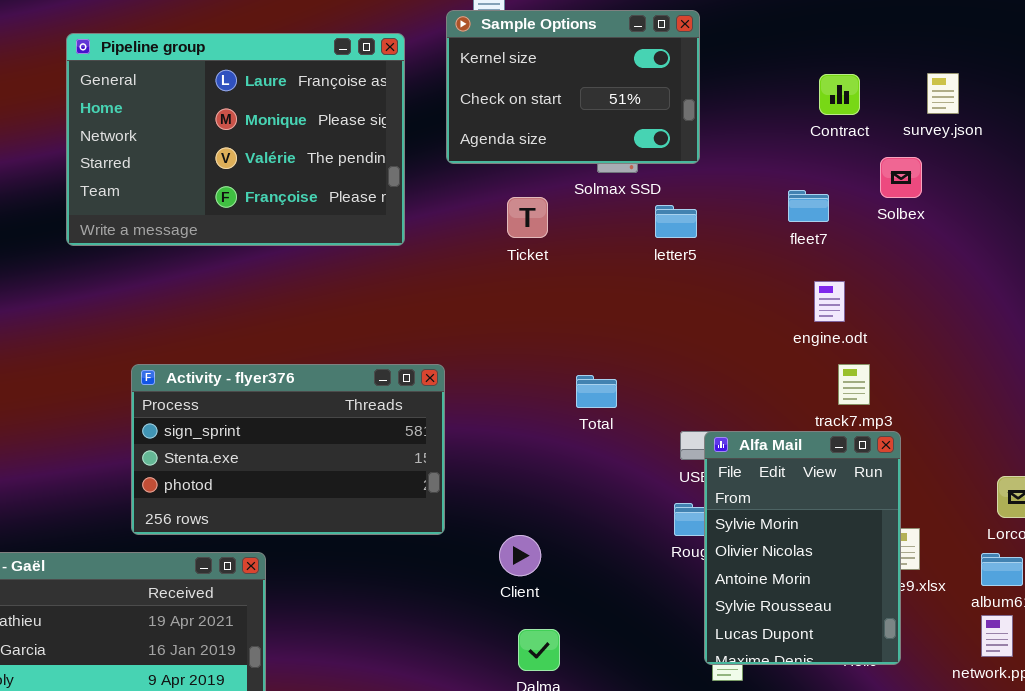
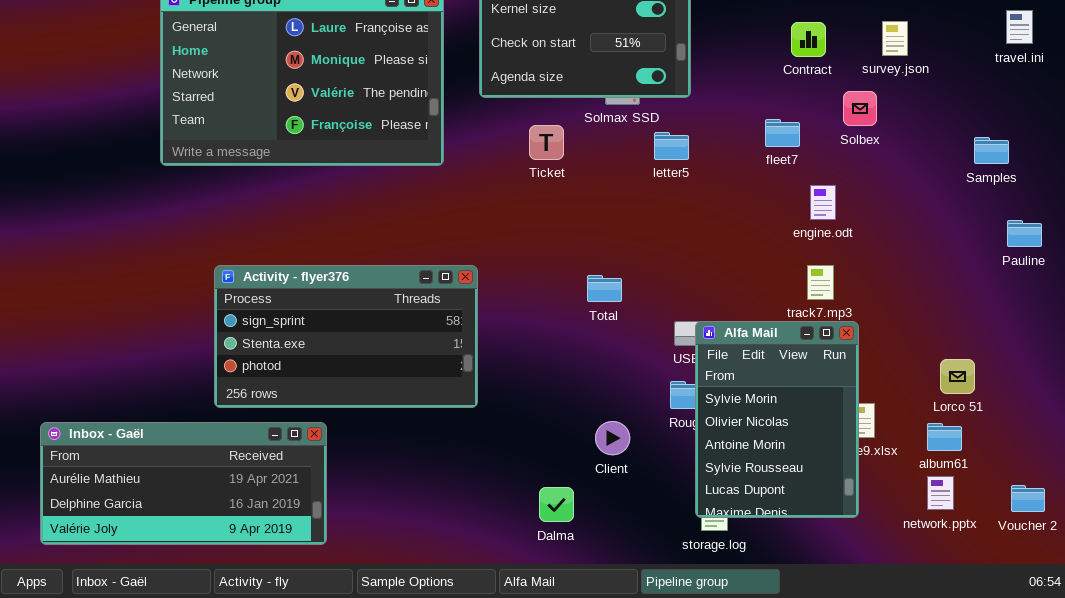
engine.odt: [814,281,845,322] -> [810,185,836,220], moved
Client: [499,535,541,576] -> [595,421,630,455], moved

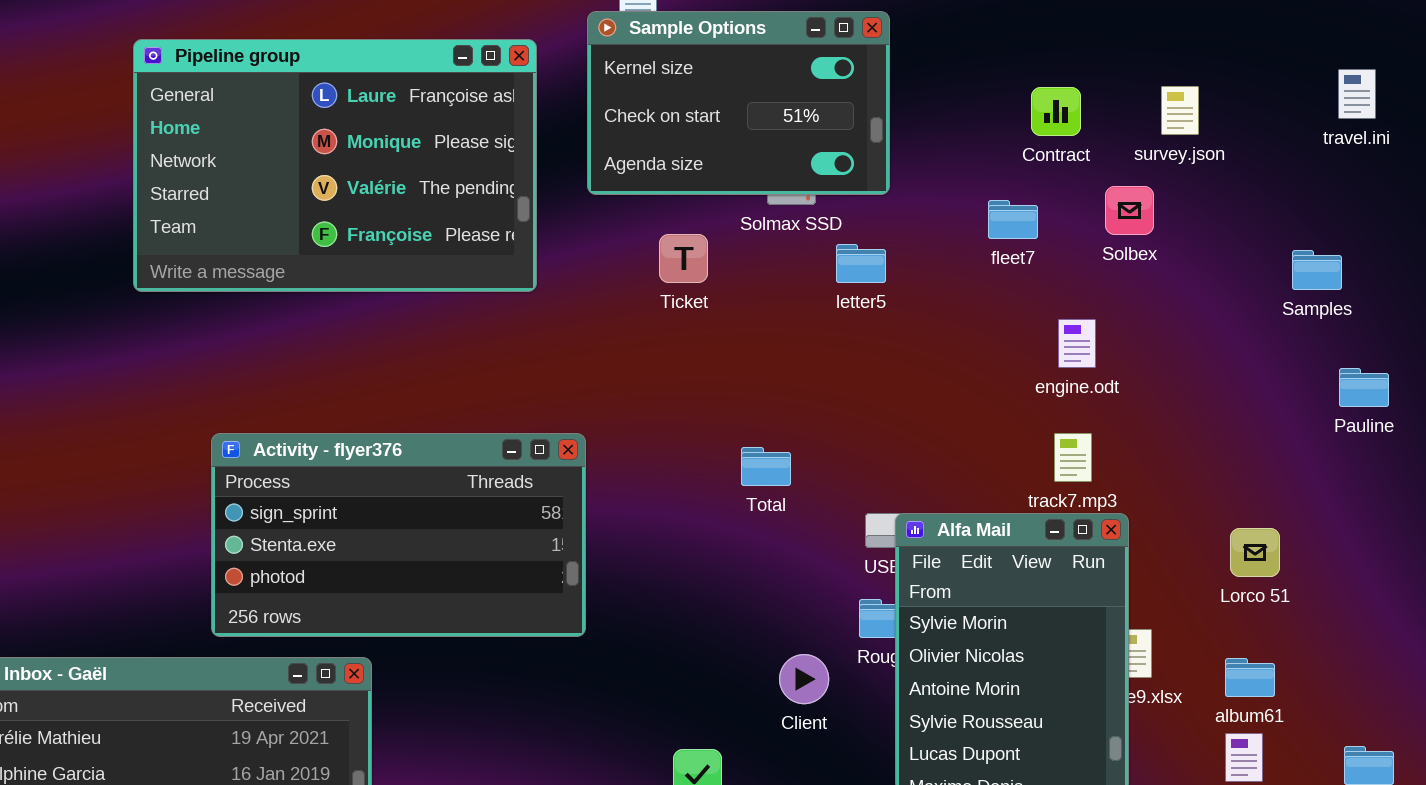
fleet7: [765,119,800,147] -> [988,200,1038,239], moved
Lorco 51: [940,359,975,394] -> [1230,528,1280,577], moved
Client: [595,421,630,455] -> [779,654,829,704], moved

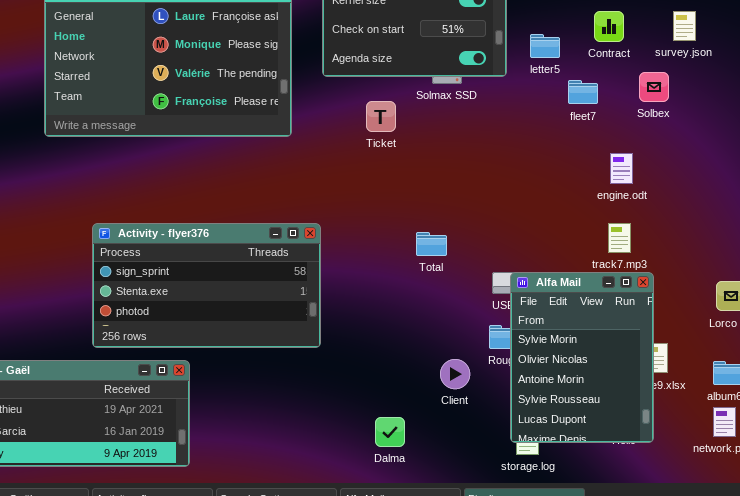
letter5: [836,244,886,283] -> [530,34,560,58], moved

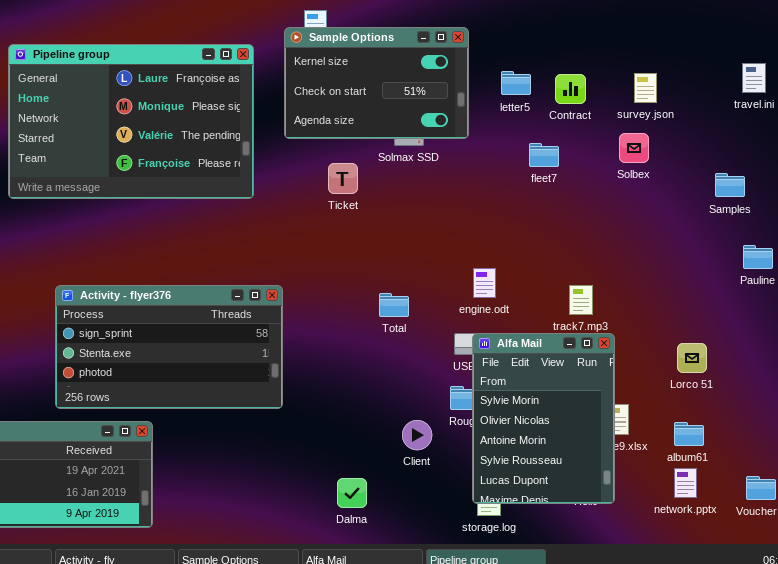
letter5: [530,34,560,58] -> [501,71,531,95], moved
Solbex: [639,72,669,102] -> [619,133,649,163], moved
engine.odt: [610,153,633,184] -> [473,268,496,298], moved

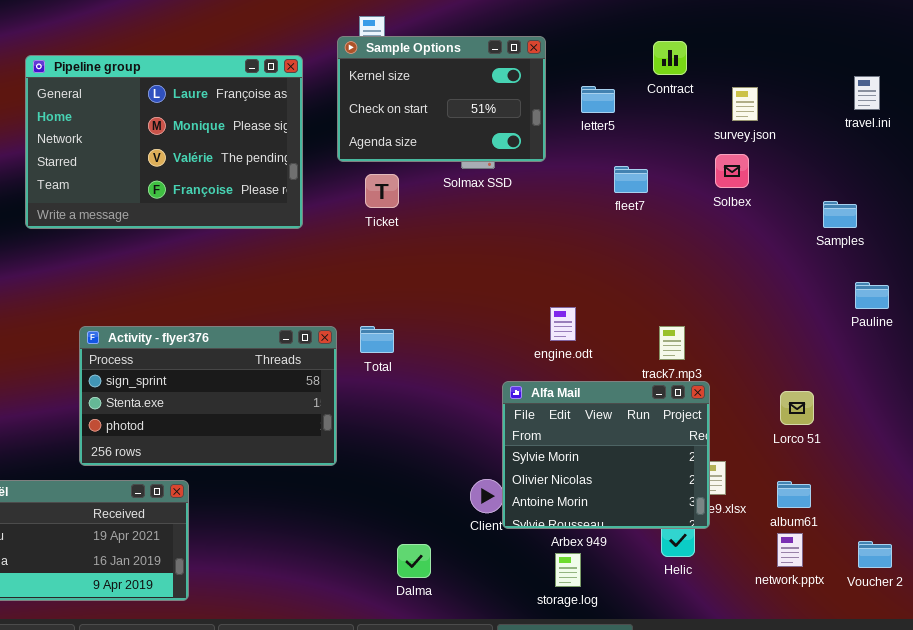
Contract: [555,74,586,104] -> [653,41,687,75], moved
Ticket: [328,163,358,194] -> [365,174,399,208], moved
Total: [379,293,409,317] -> [360,326,394,353], moved
Alfa Mail: [472,333,615,504] -> [502,381,710,529], resized

